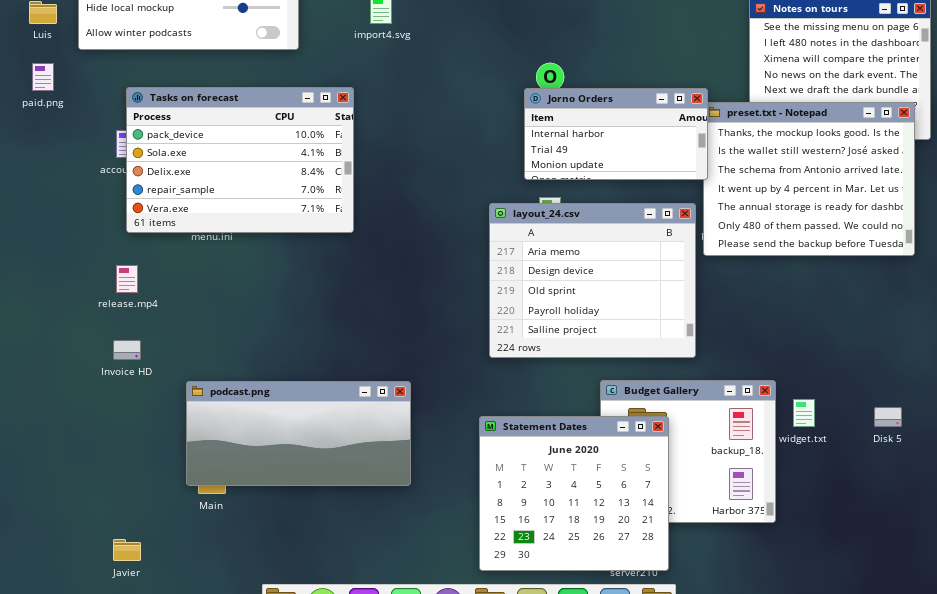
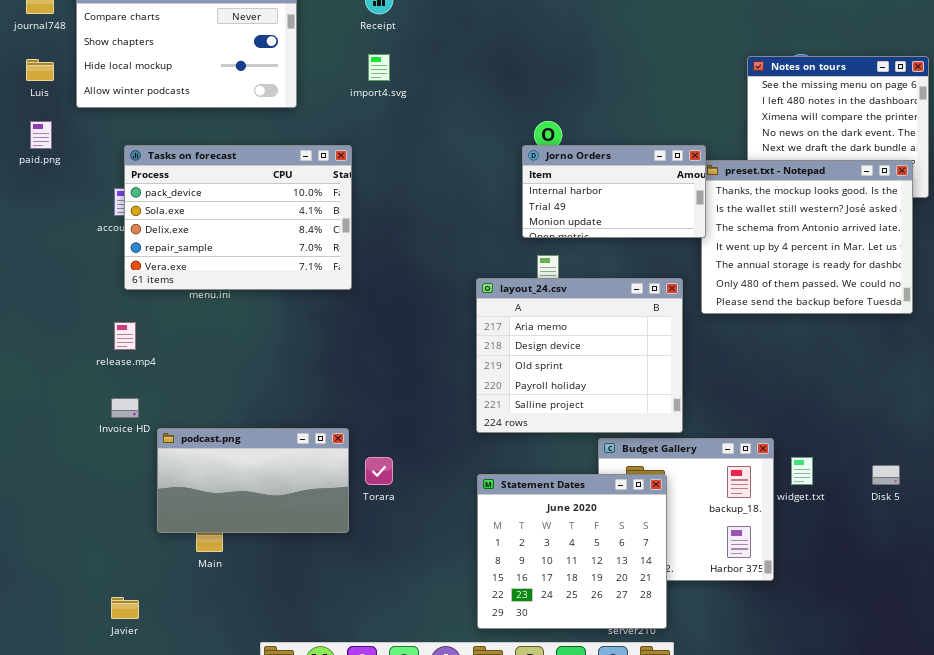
layout_24.csv: [489,203,696,358] -> [476,278,683,433], moved
podcast.png: [186,381,411,486] -> [157,428,349,533], moved, resized

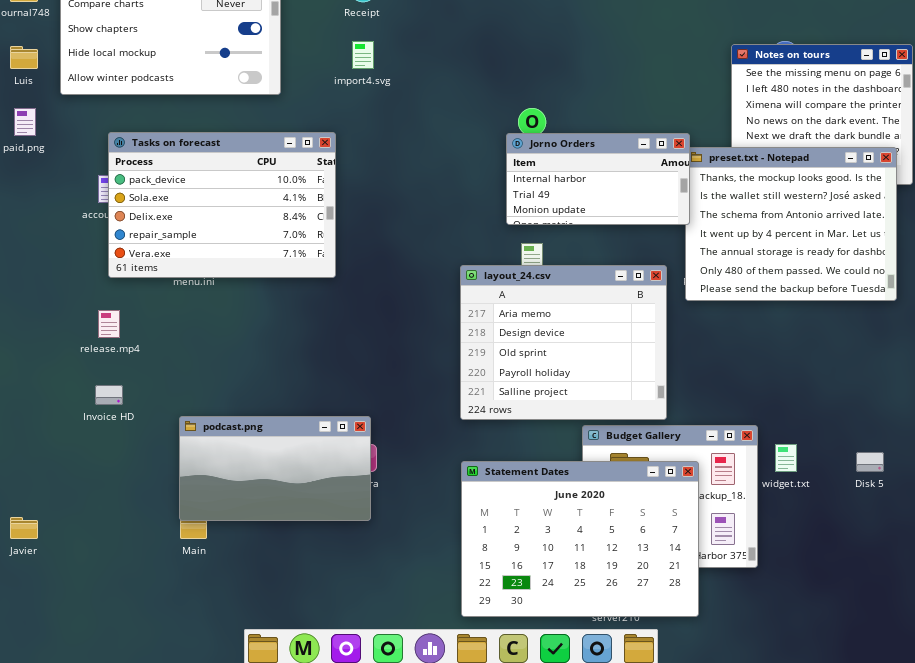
podcast.png: [157,428,349,533] -> [179,416,371,521], moved
Statement Dates: [477,474,667,629] -> [461,461,699,617], resized
Javier: [111,597,139,619] -> [10,517,38,539], moved

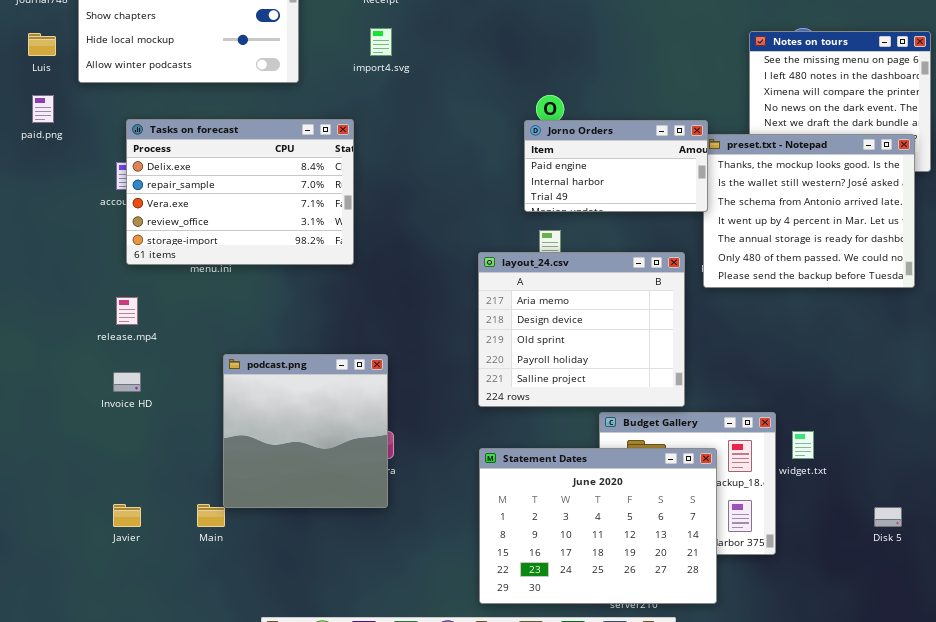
Tasks on forecast: [108,132,336,278] -> [126,119,354,265], scrolled down 2 rows
Jorno Orders: [506,133,690,225] -> [524,120,708,212], scrolled up 1 row
podcast.png: [179,416,371,521] -> [223,354,388,508], resized
Disk 5: [856,452,884,472] -> [874,507,902,527], moved
Javier: [10,517,38,539] -> [113,504,141,527], moved

